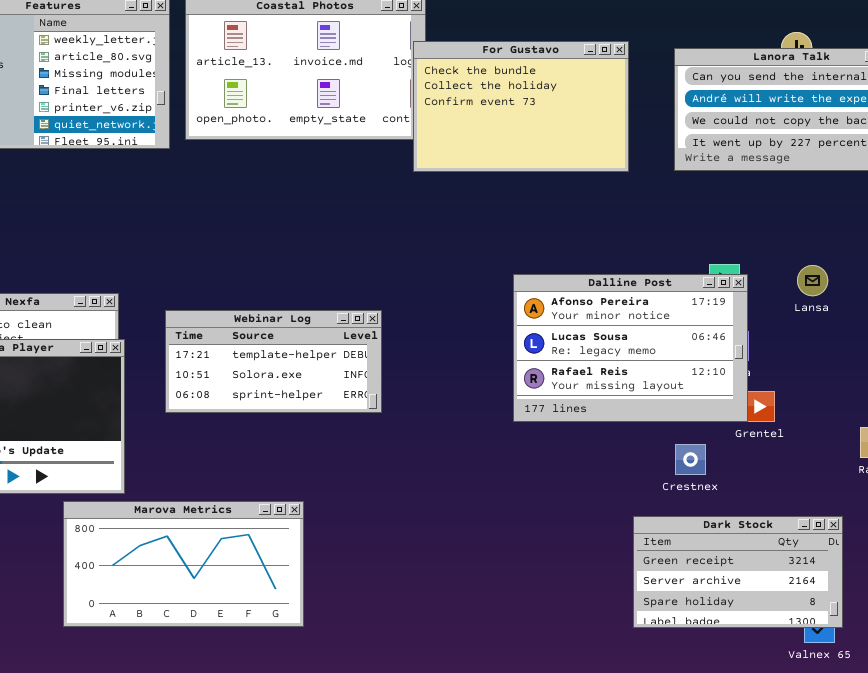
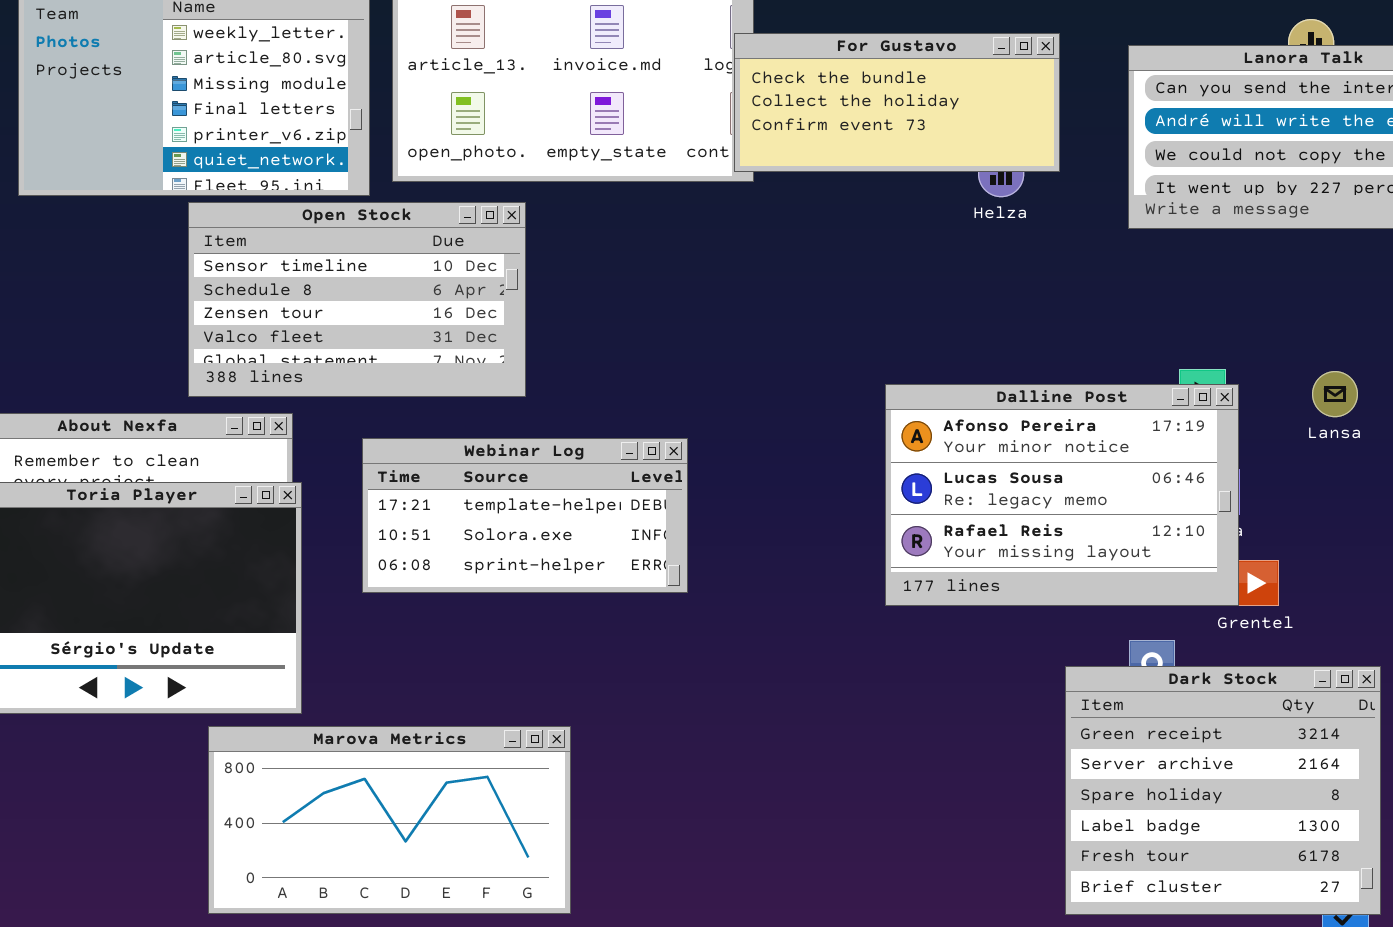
For Gustavo: [413,41,629,172] -> [734,33,1060,172], resized
Open Stock: none -> [188,202,526,397], opened
Dark Stock: [633,516,843,628] -> [1065,666,1381,915], resized

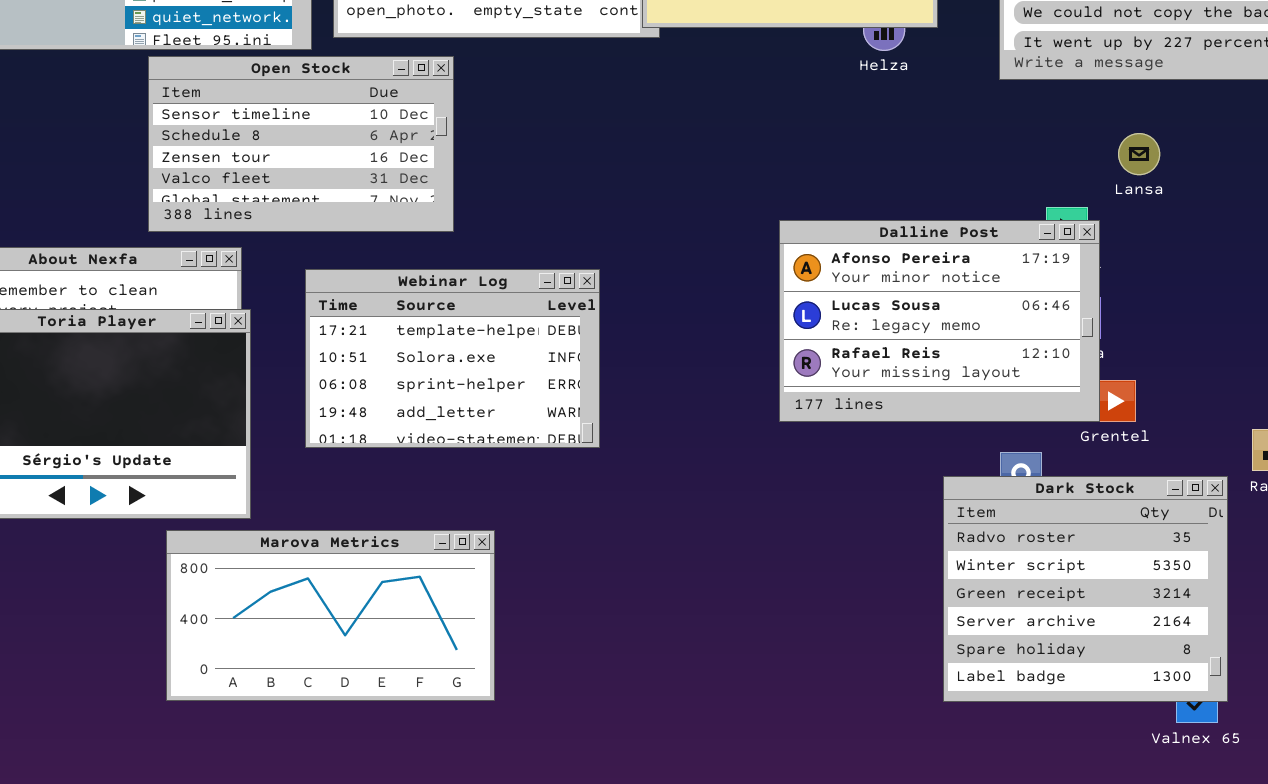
Lansa: [1312,371,1358,417] -> [1118,133,1160,175], moved
Webinar Log: [362,438,688,593] -> [305,269,600,448], resized
Dark Stock: [1065,666,1381,915] -> [943,476,1228,702], scrolled up 2 rows

